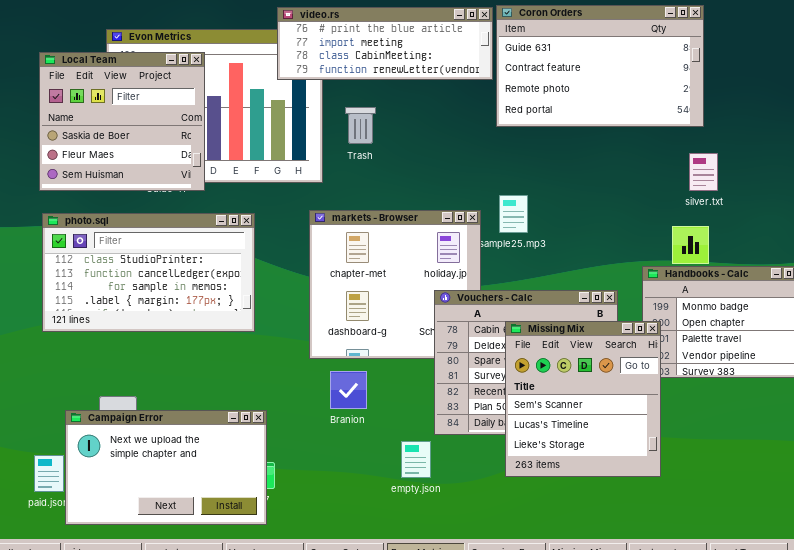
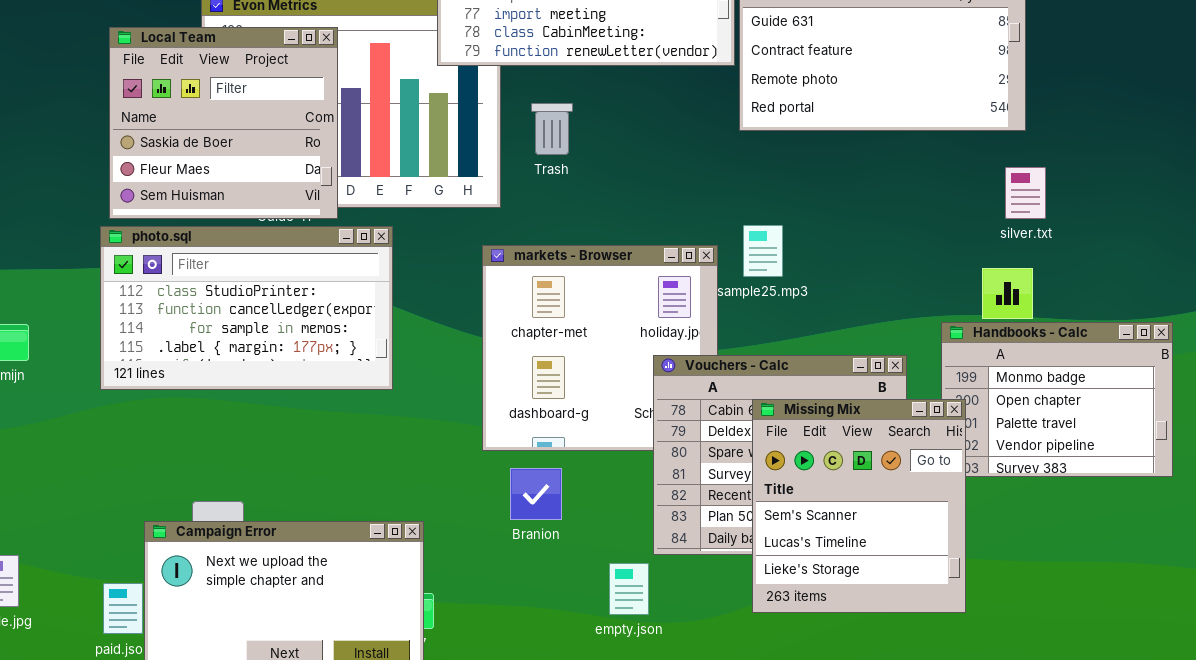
photo.sql: [42,213,255,332] -> [100,226,393,390], moved

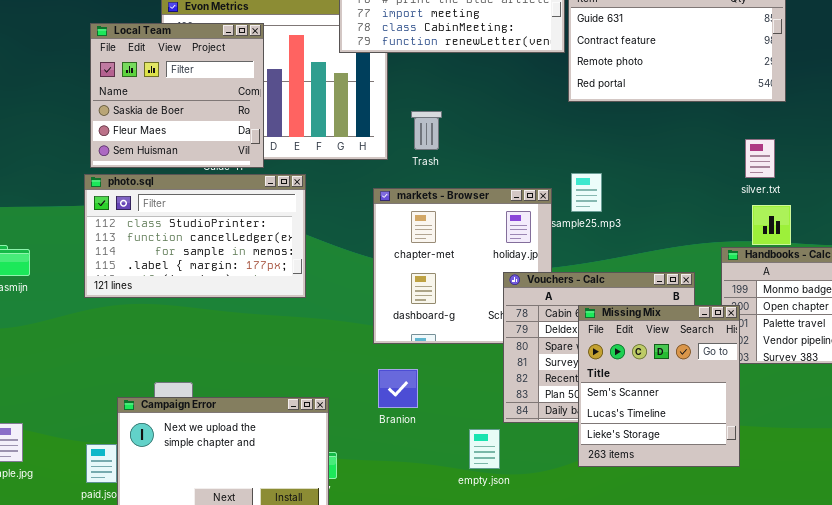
Trash: [531,103,573,155] -> [411,111,442,150], moved
silver.txt: [1005,167,1046,219] -> [745,139,775,178], moved
Branion: [510,468,562,520] -> [378,369,418,408], moved

